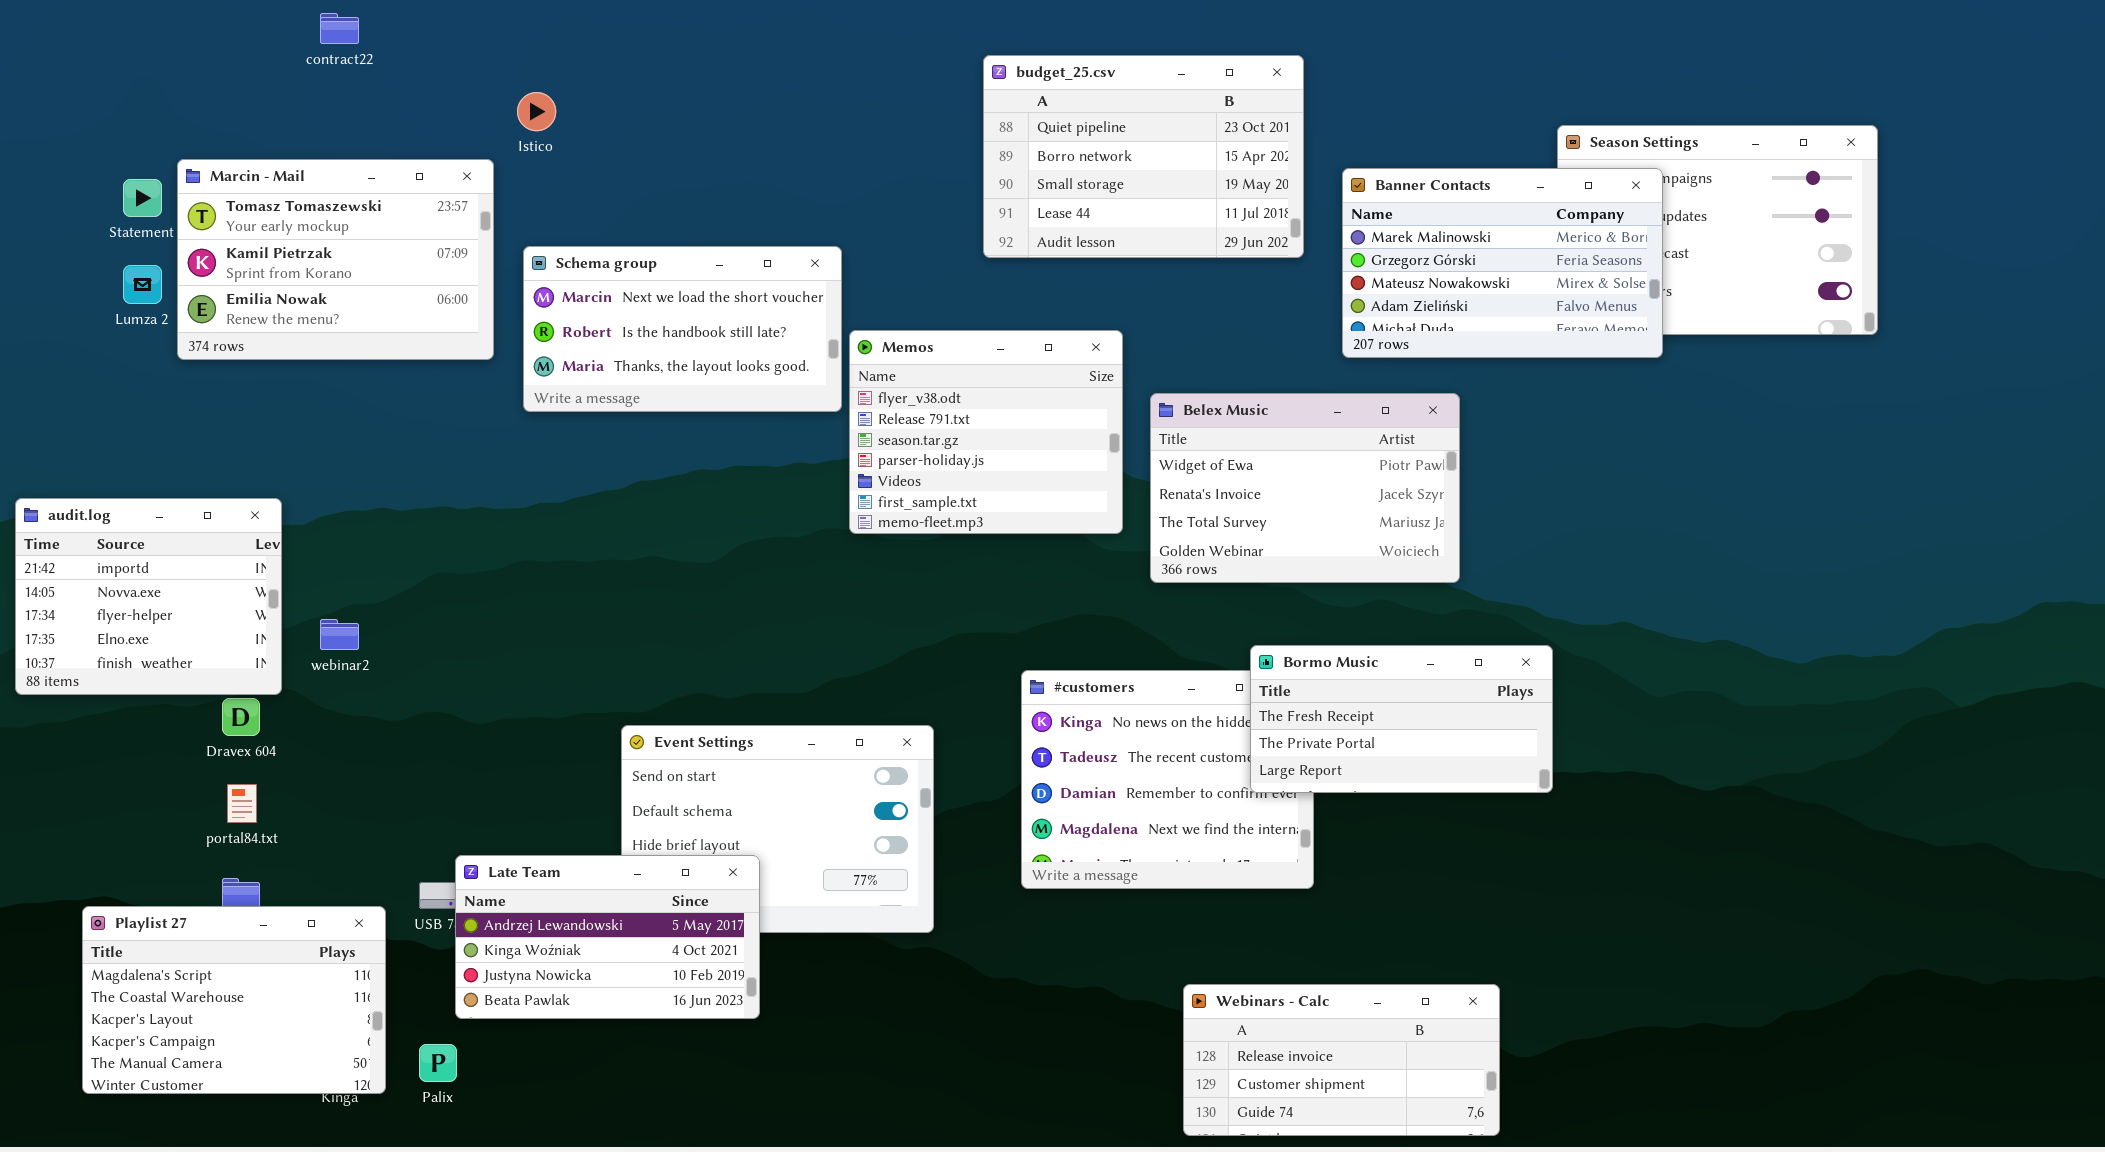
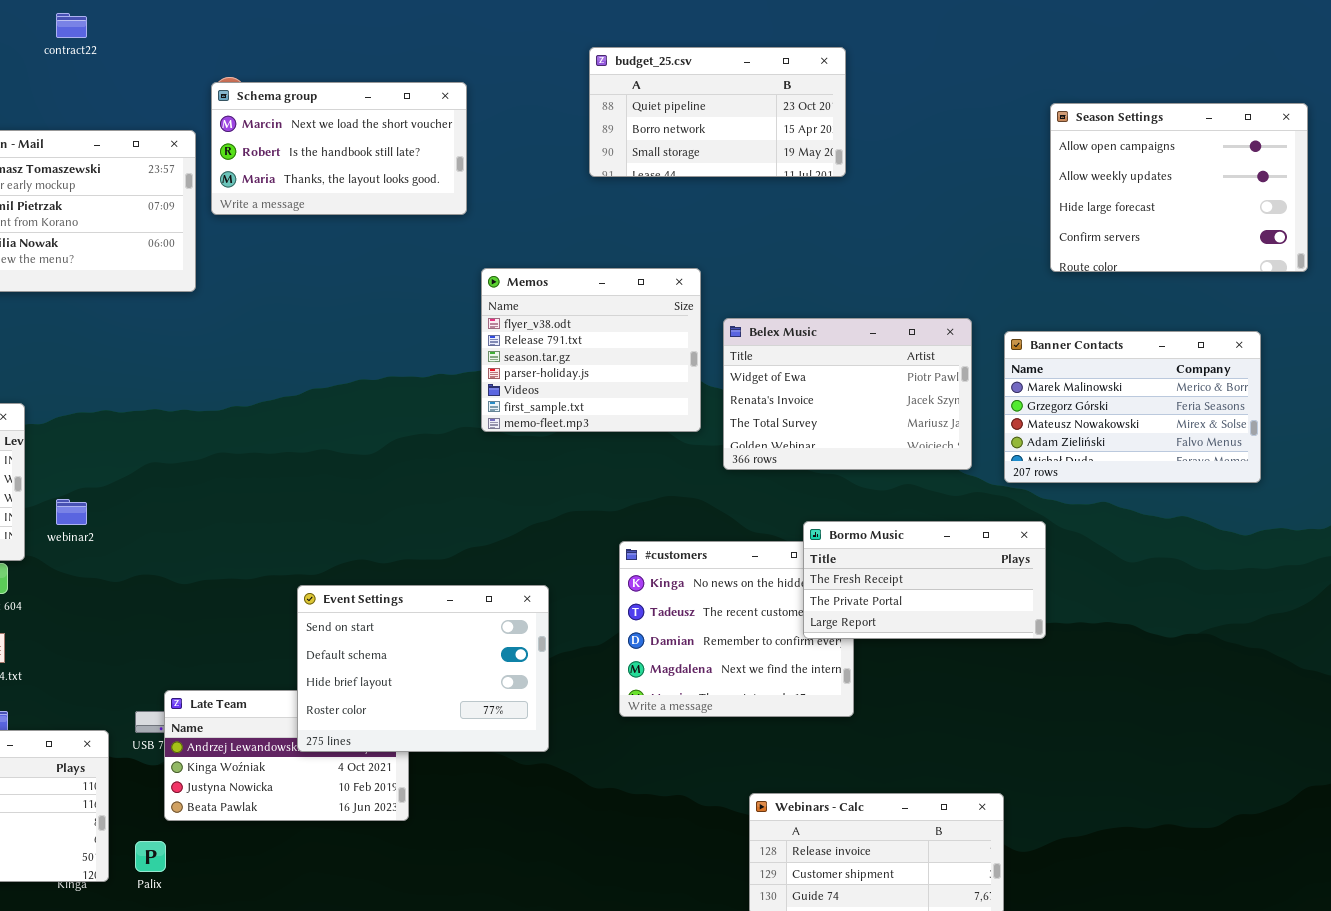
budget_25.csv: [983,55,1304,258] -> [589,47,846,177], resized
Banner Contacts: [1342,168,1663,358] -> [1004,331,1261,483], moved
Schema group: [523,246,842,412] -> [211,82,467,215], moved
Event Settings: [621,725,934,933] -> [297,585,549,752], raised

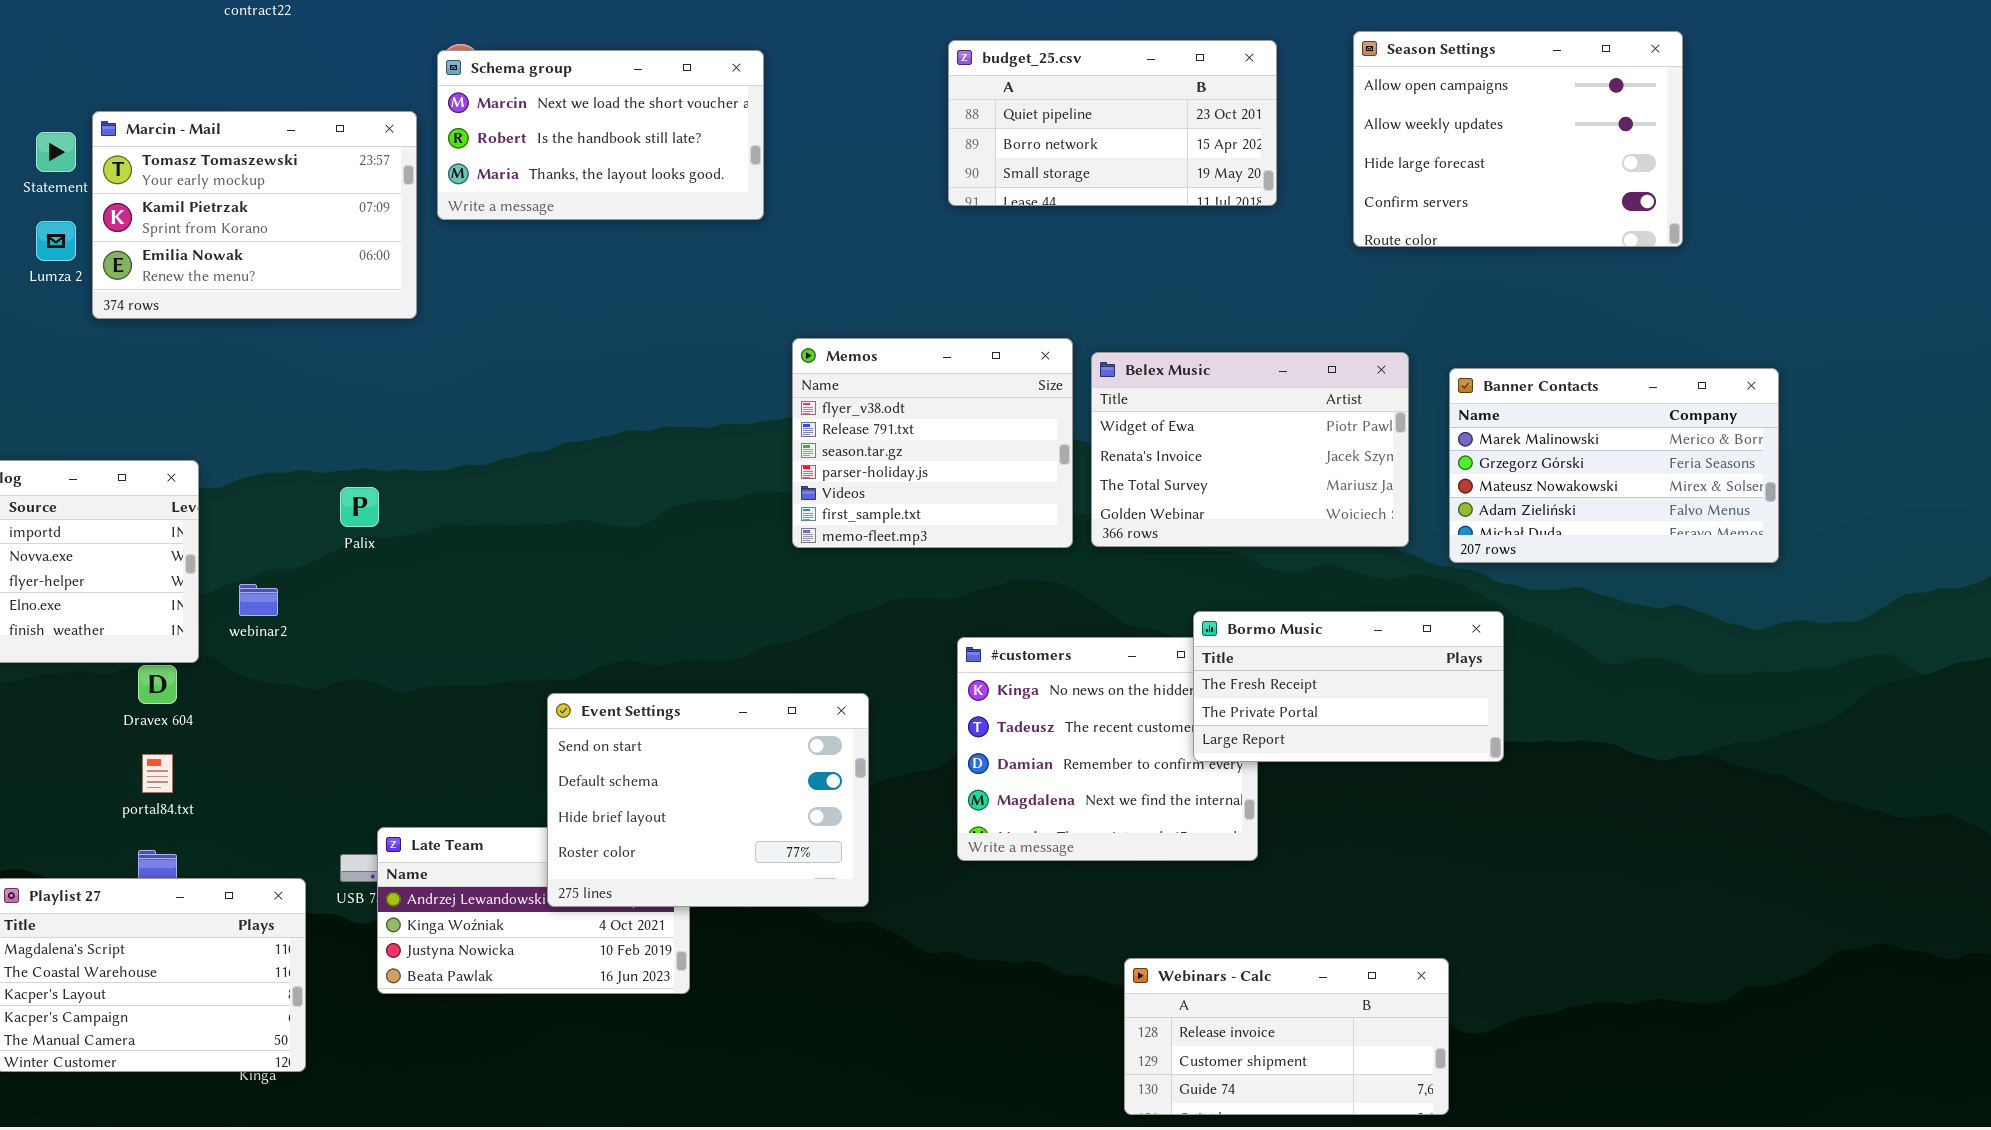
budget_25.csv: [589,47,846,177] -> [948,40,1277,206], moved
Season Settings: [1050,103,1308,272] -> [1353,31,1683,247], moved
Memos: [481,268,701,432] -> [792,338,1073,548], moved
Palix: [135,841,166,872] -> [340,487,379,527], moved

